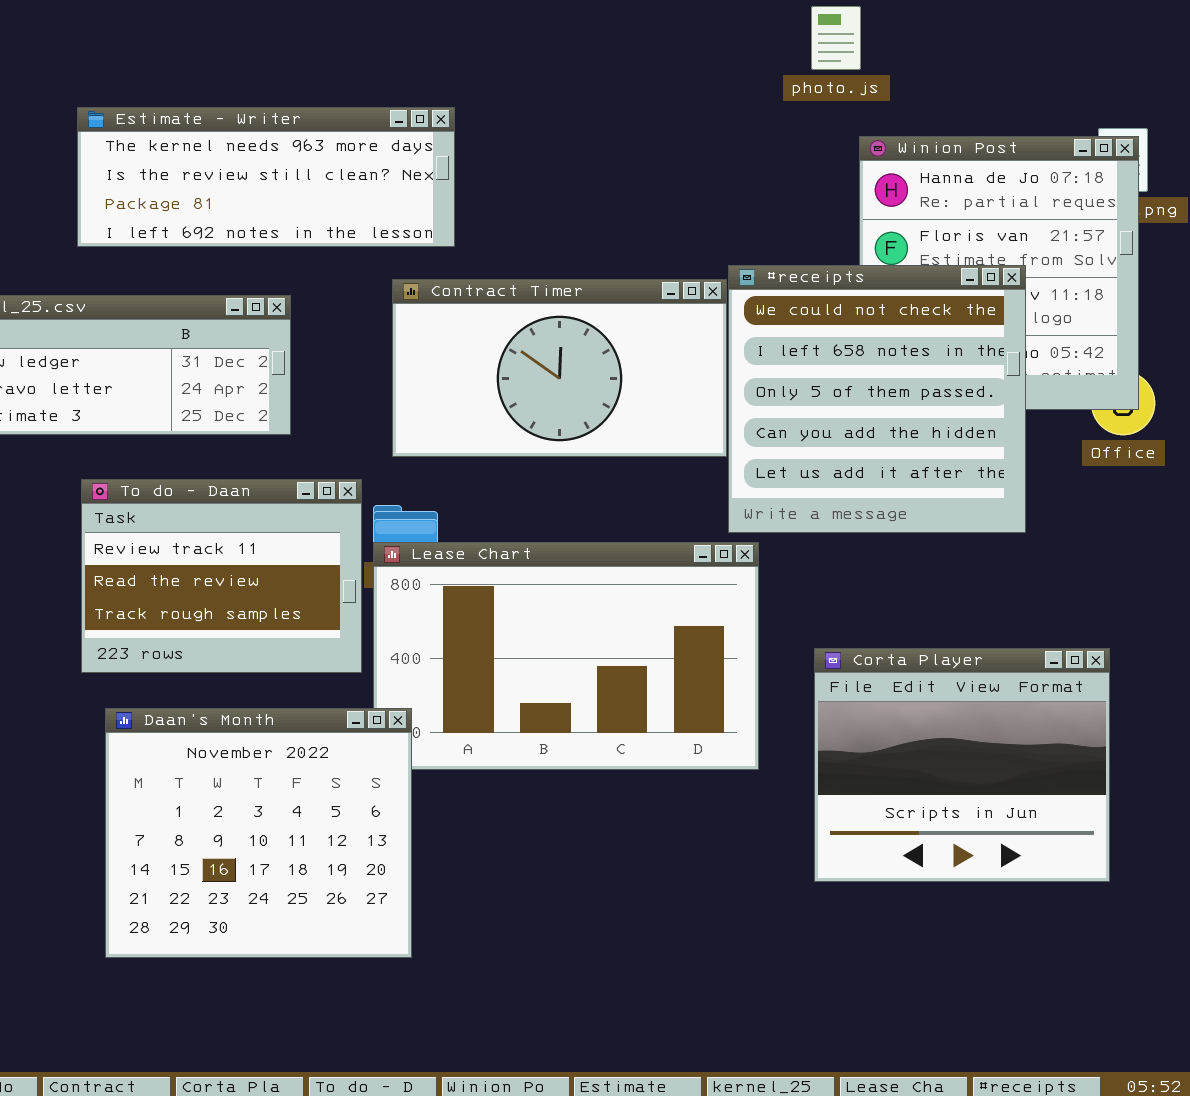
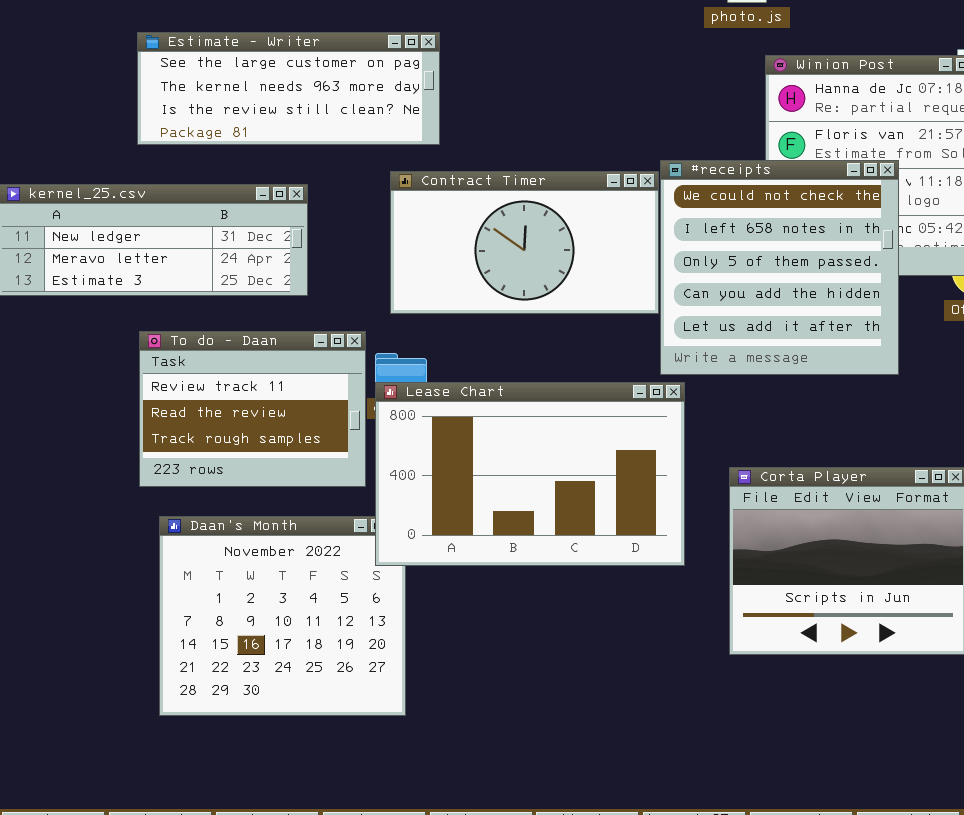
Estimate - Writer: [77,107,455,247] -> [137,32,440,145], scrolled up 1 row
Lease Chart: [373,542,759,770] -> [375,382,685,566], raised

